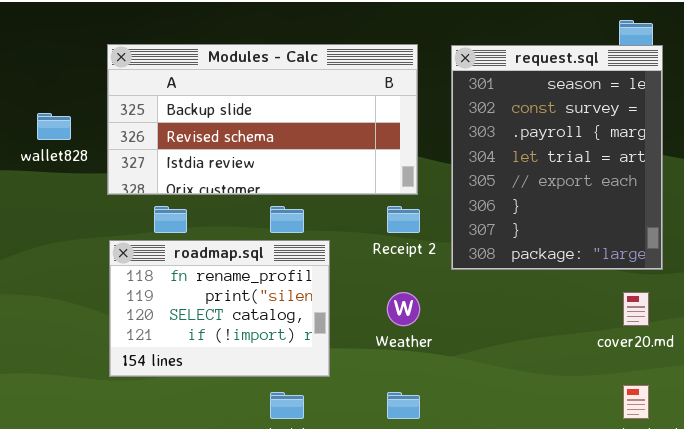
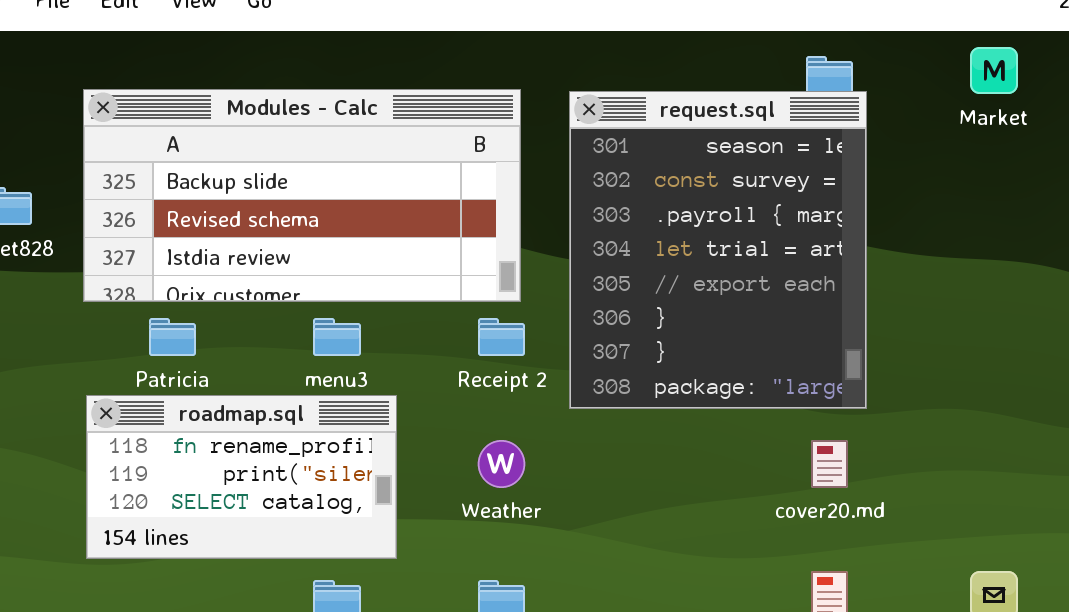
roadmap.sql: [109,240,330,377] -> [86,395,397,559], resized

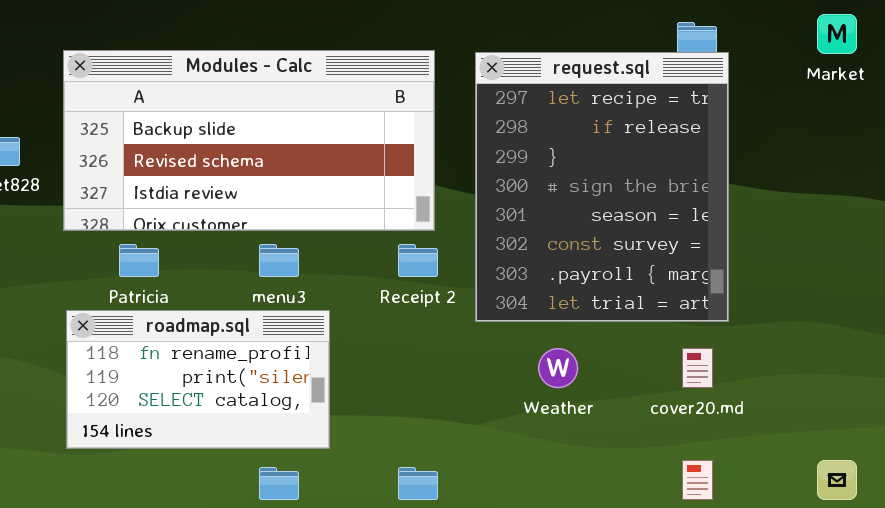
request.sql: [569,91,867,409] -> [475,52,729,322], scrolled up 4 rows
Weather: [478,440,525,488] -> [538,348,578,388], moved

